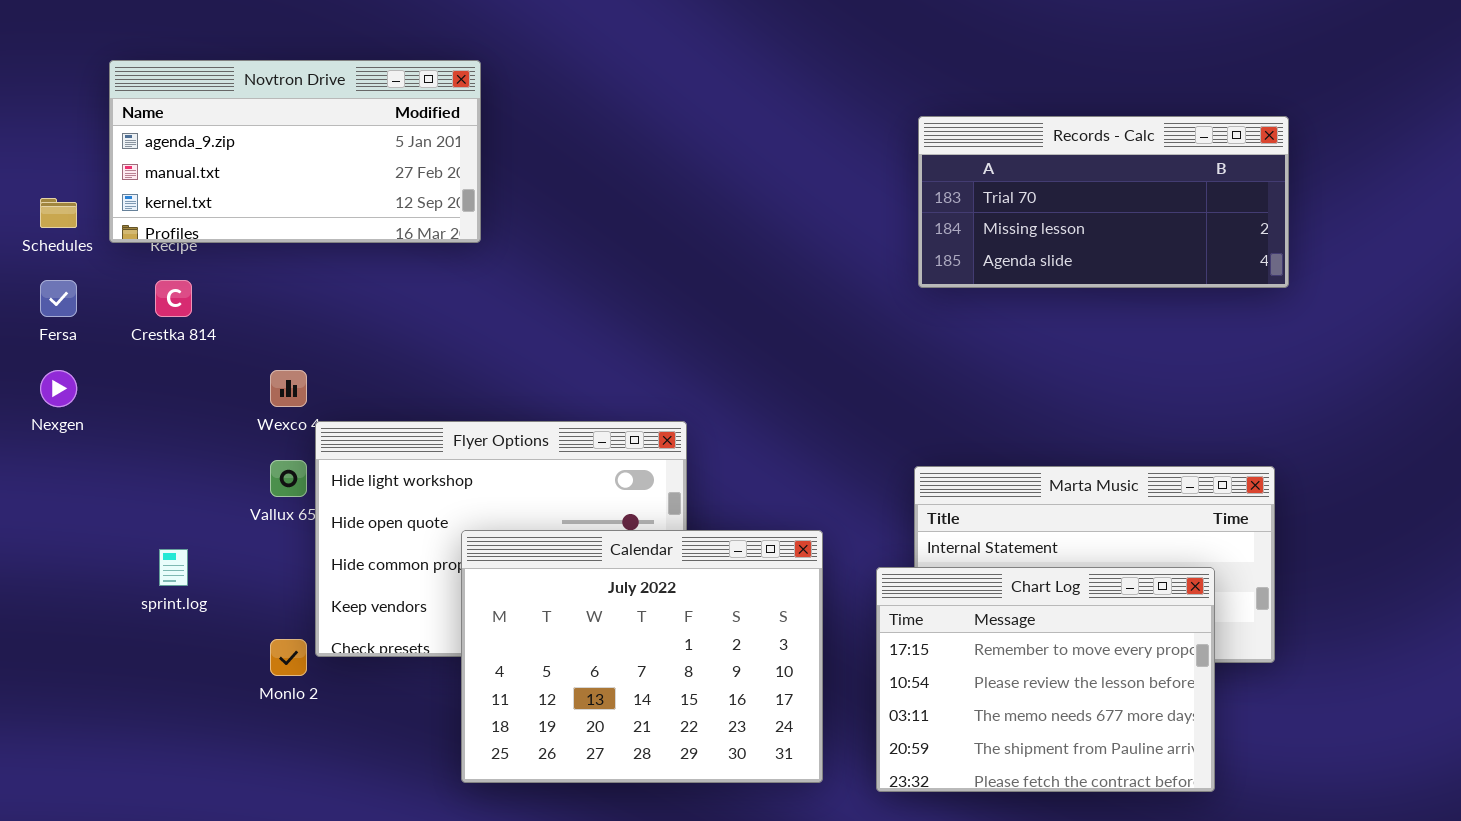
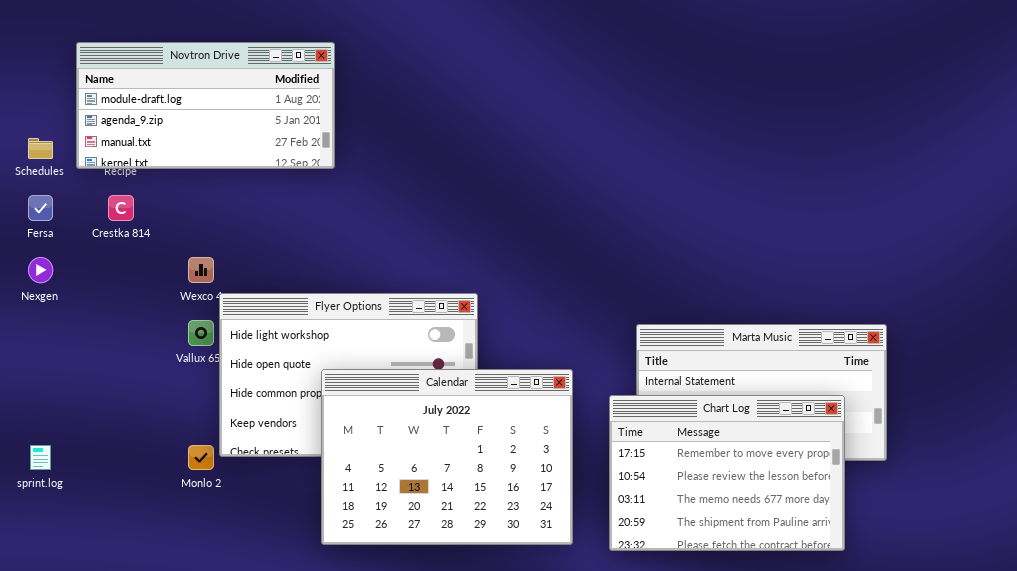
Novtron Drive: [109,60,481,243] -> [76,42,335,169], scrolled up 1 row
Records - Calc: [918,116,1289,288] -> none, closed
sprint.log: [159,549,188,586] -> [30,445,51,470], moved

